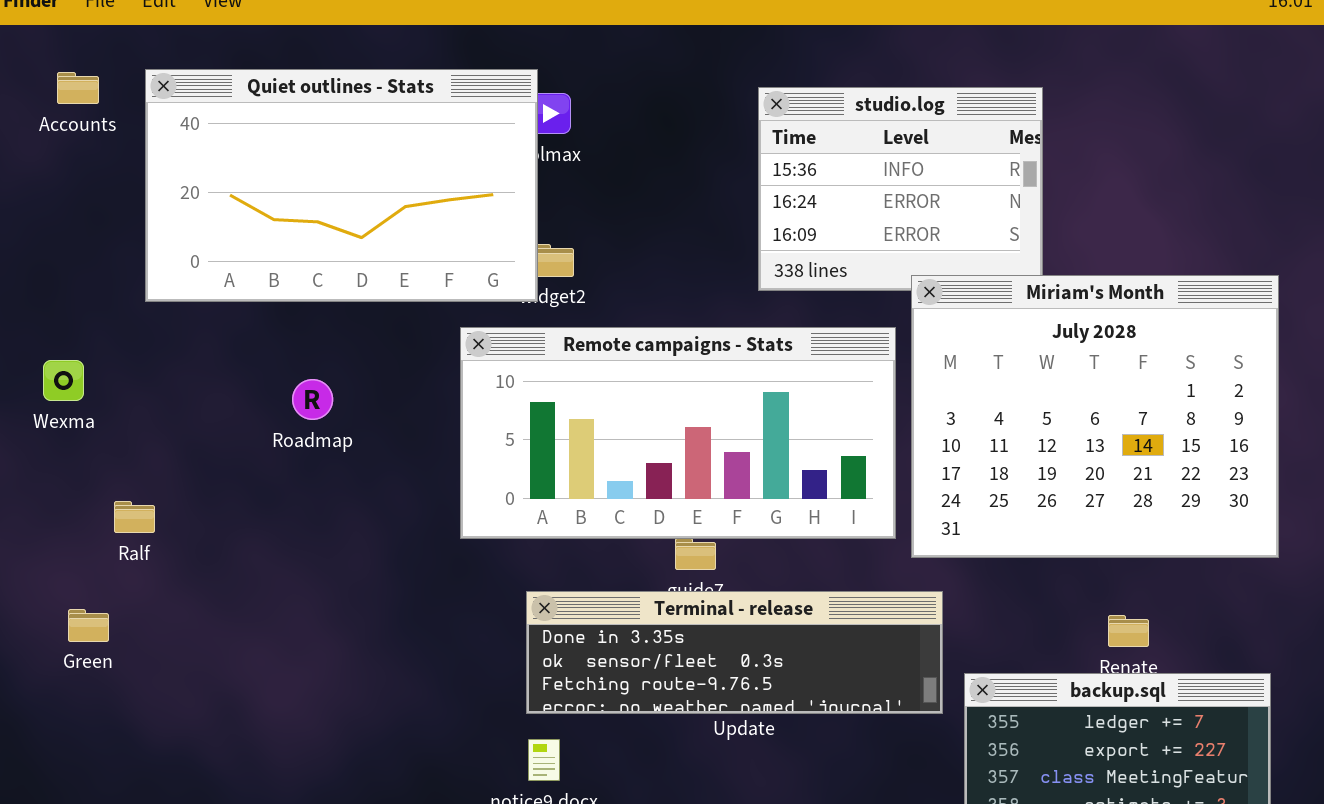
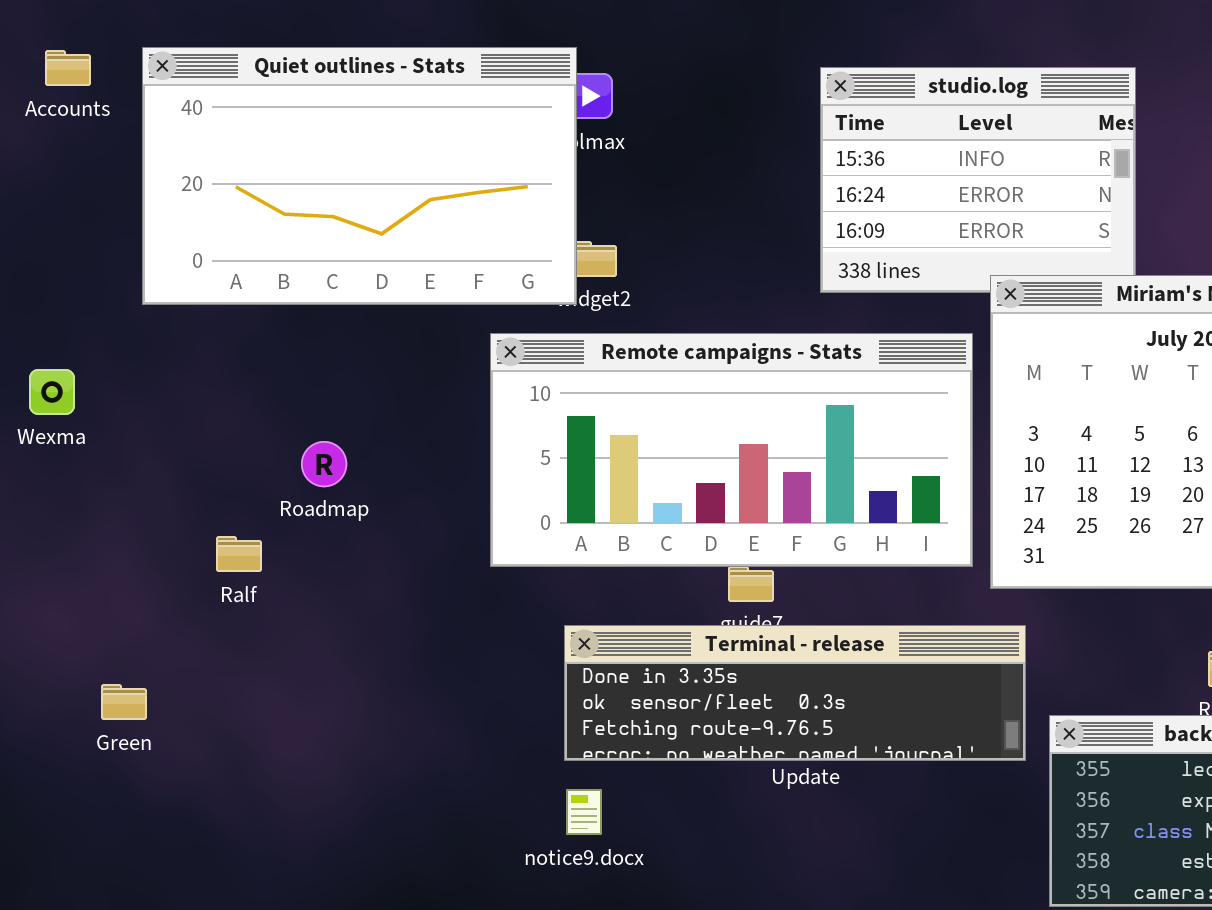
Roadmap: [292,379,333,420] -> [301,441,347,487], moved
Ralf: [114,501,155,533] -> [216,536,262,572], moved
Green: [68,609,109,642] -> [101,684,147,720], moved

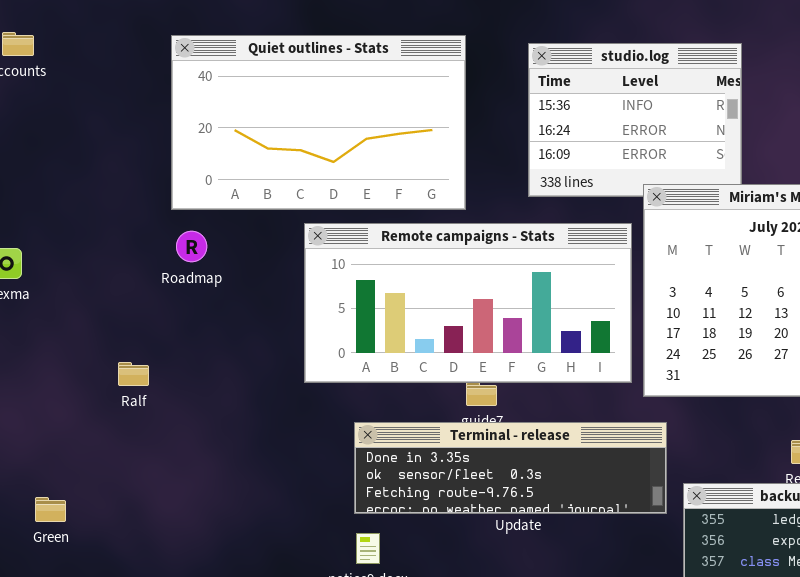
Quiet outlines - Stats: [142,47,577,305] -> [171,35,466,210], moved
Roadmap: [301,441,347,487] -> [176,231,207,262], moved
Green: [101,684,147,720] -> [35,497,66,522], moved

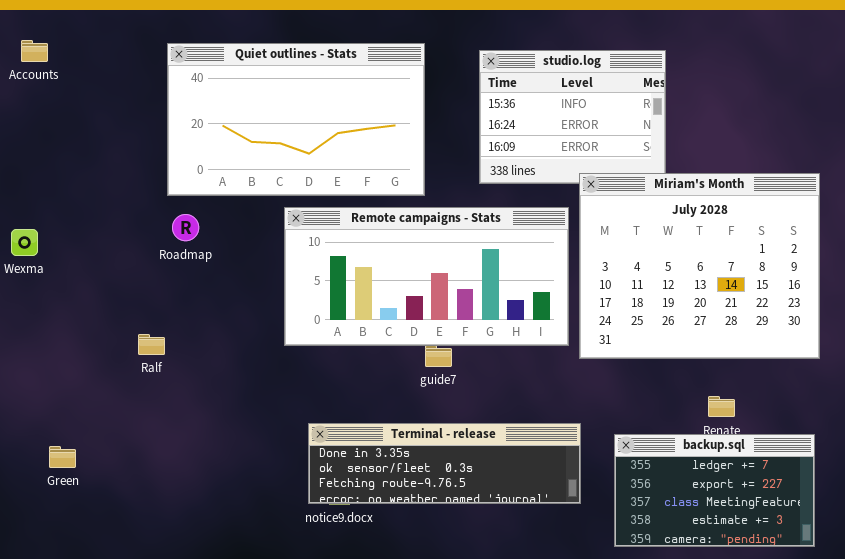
Ralf: [118,362,149,386] -> [138,334,165,355], moved
Terminal - release: [354,422,667,514] -> [308,423,581,504], moved

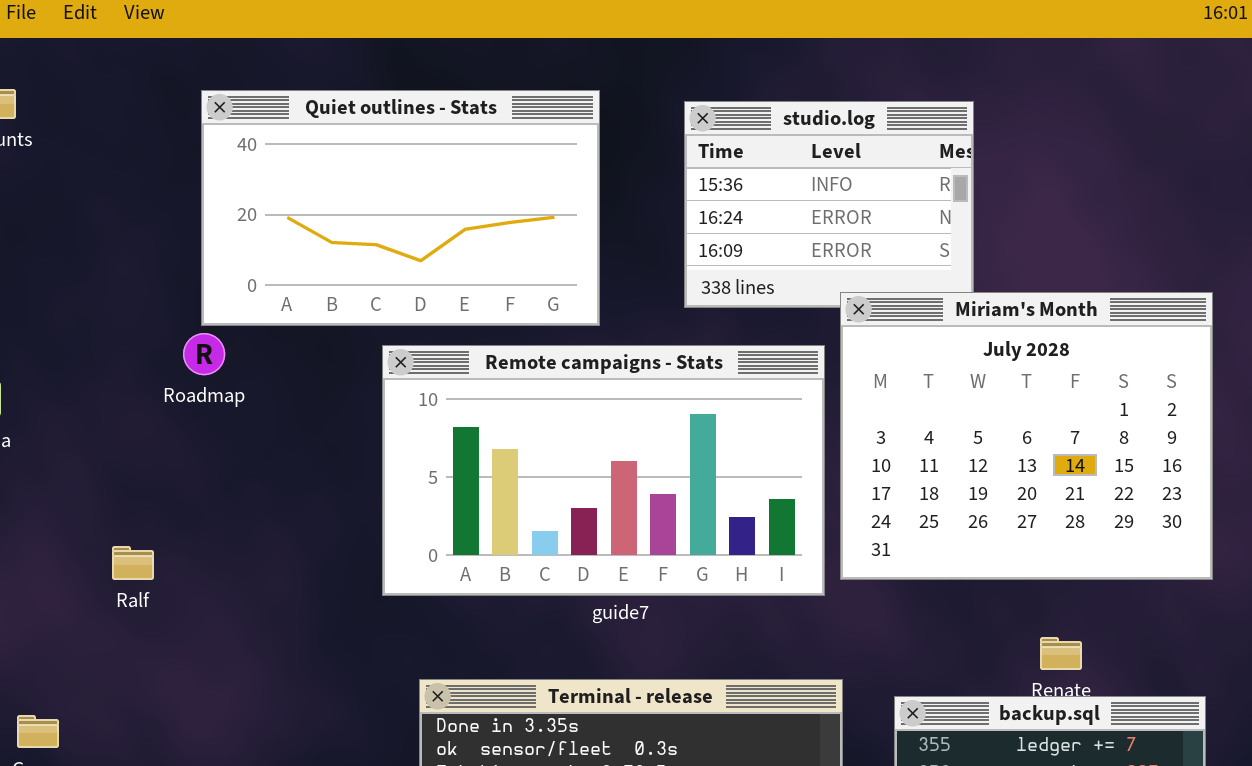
Remote campaigns - Stats: [284,207,569,346] -> [382,345,825,596], resized
Roadmap: [172,214,199,241] -> [183,333,225,375], moved
Ralf: [138,334,165,355] -> [112,546,154,580], moved

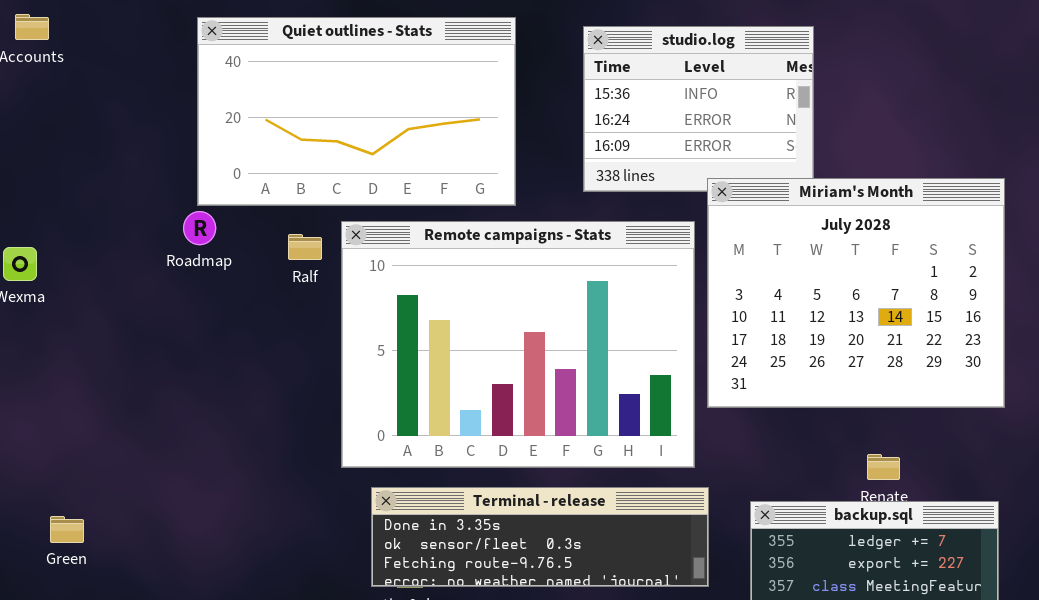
Remote campaigns - Stats: [382,345,825,596] -> [341,221,695,468], resized
Ralf: [112,546,154,580] -> [288,234,322,260], moved

